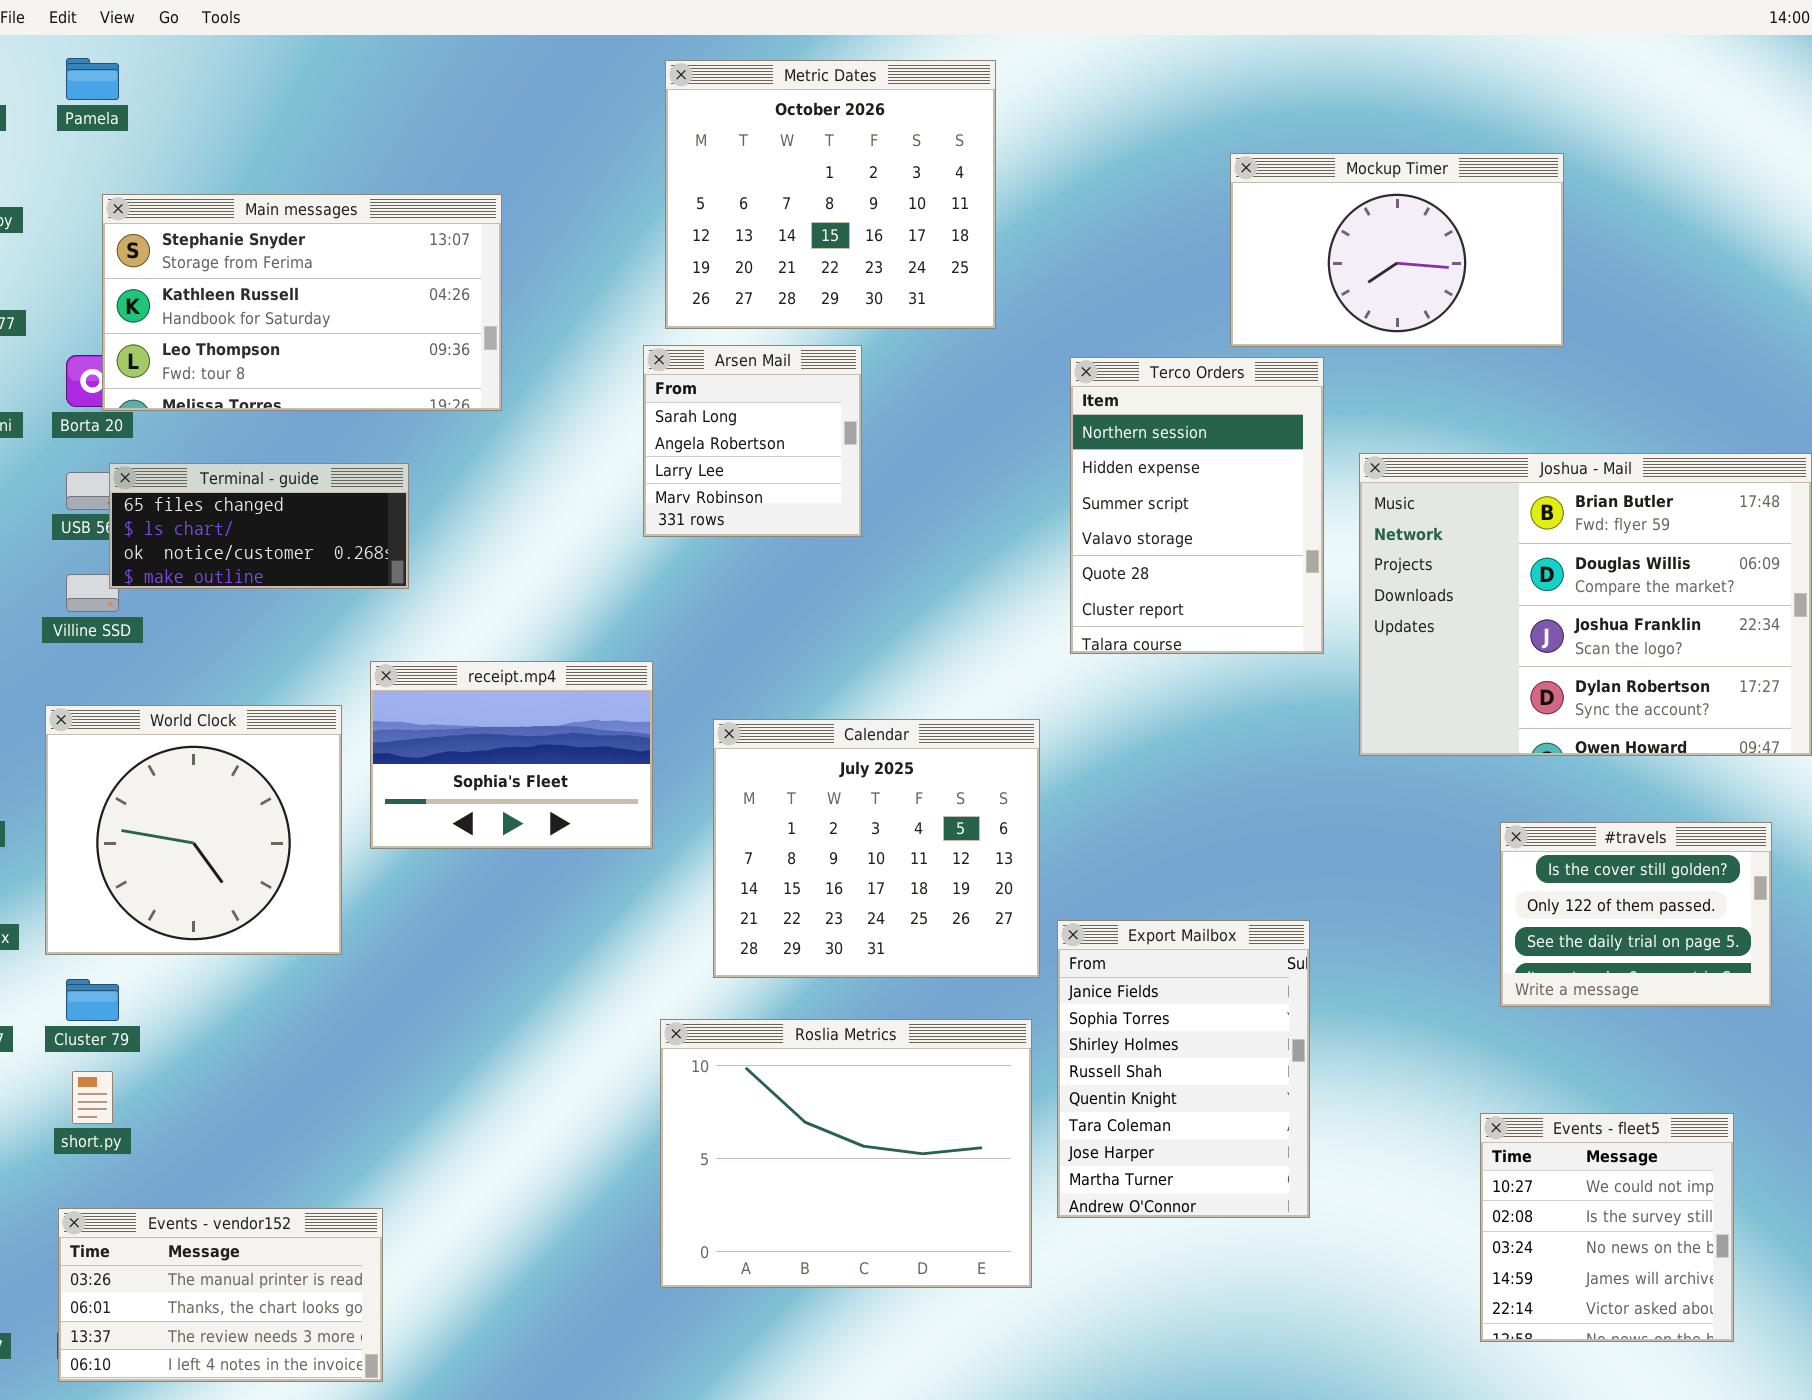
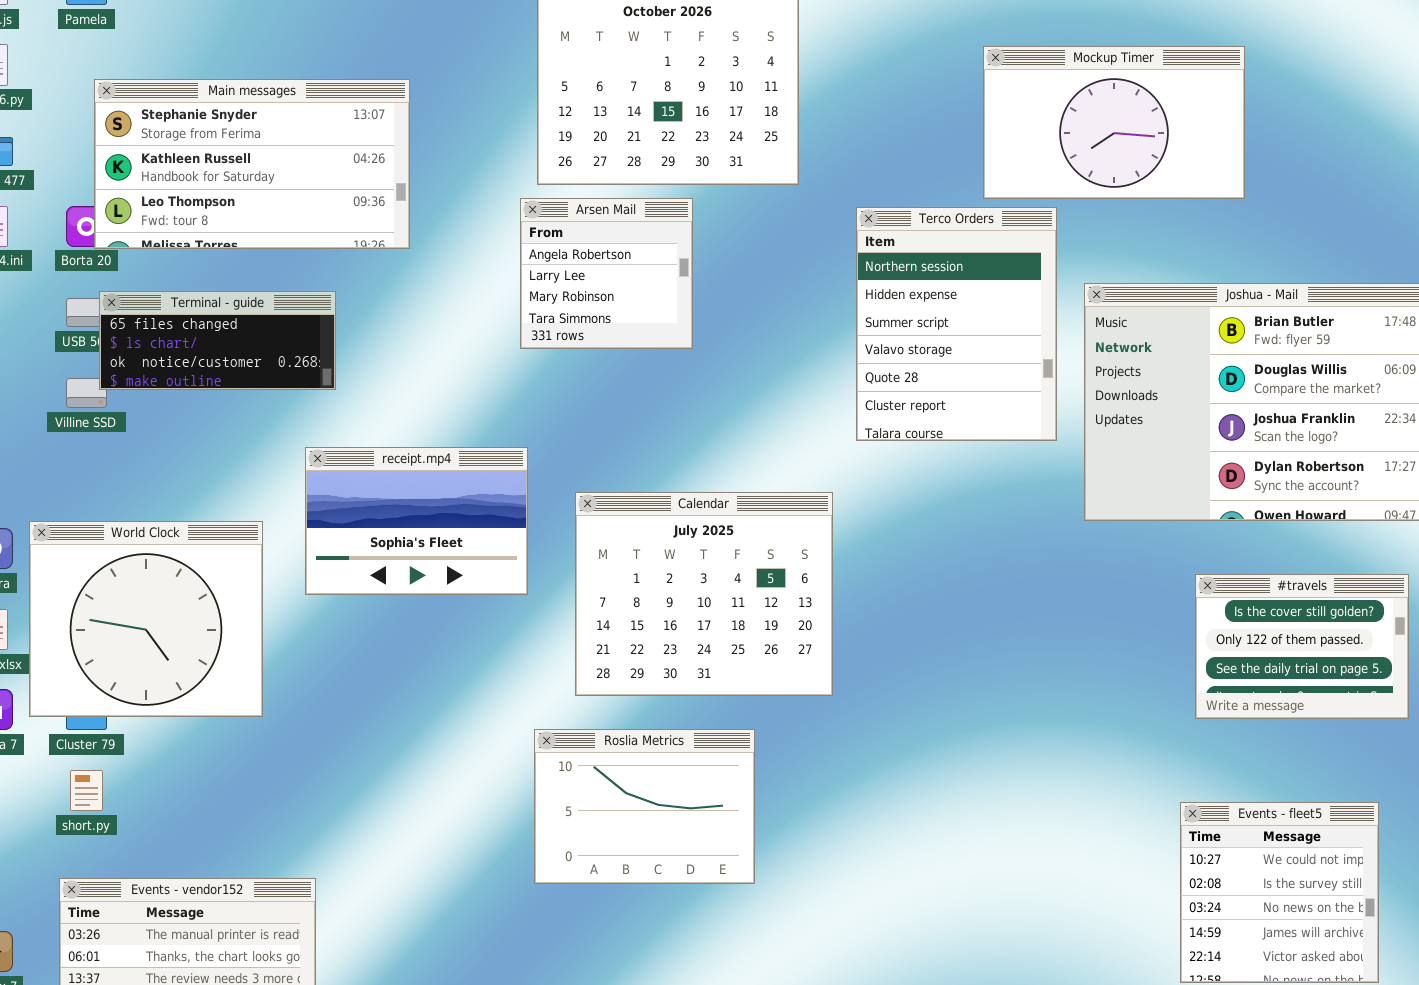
Arsen Mail: [643,345,862,537] -> [520,198,693,349], scrolled down 1 row
World Clock: [45,705,342,955] -> [29,521,263,717], moved
Export Mailbox: [1057,920,1310,1218] -> none, closed
Roslia Metrics: [660,1019,1032,1288] -> [534,729,755,884], resized

